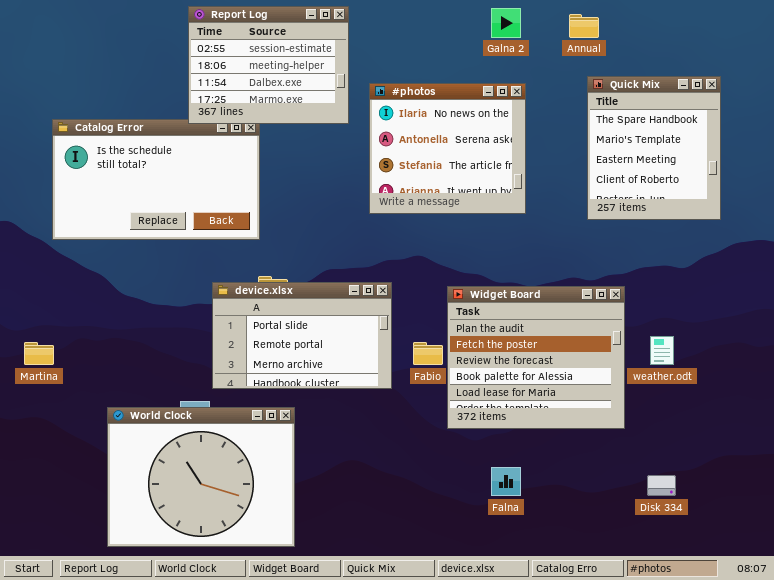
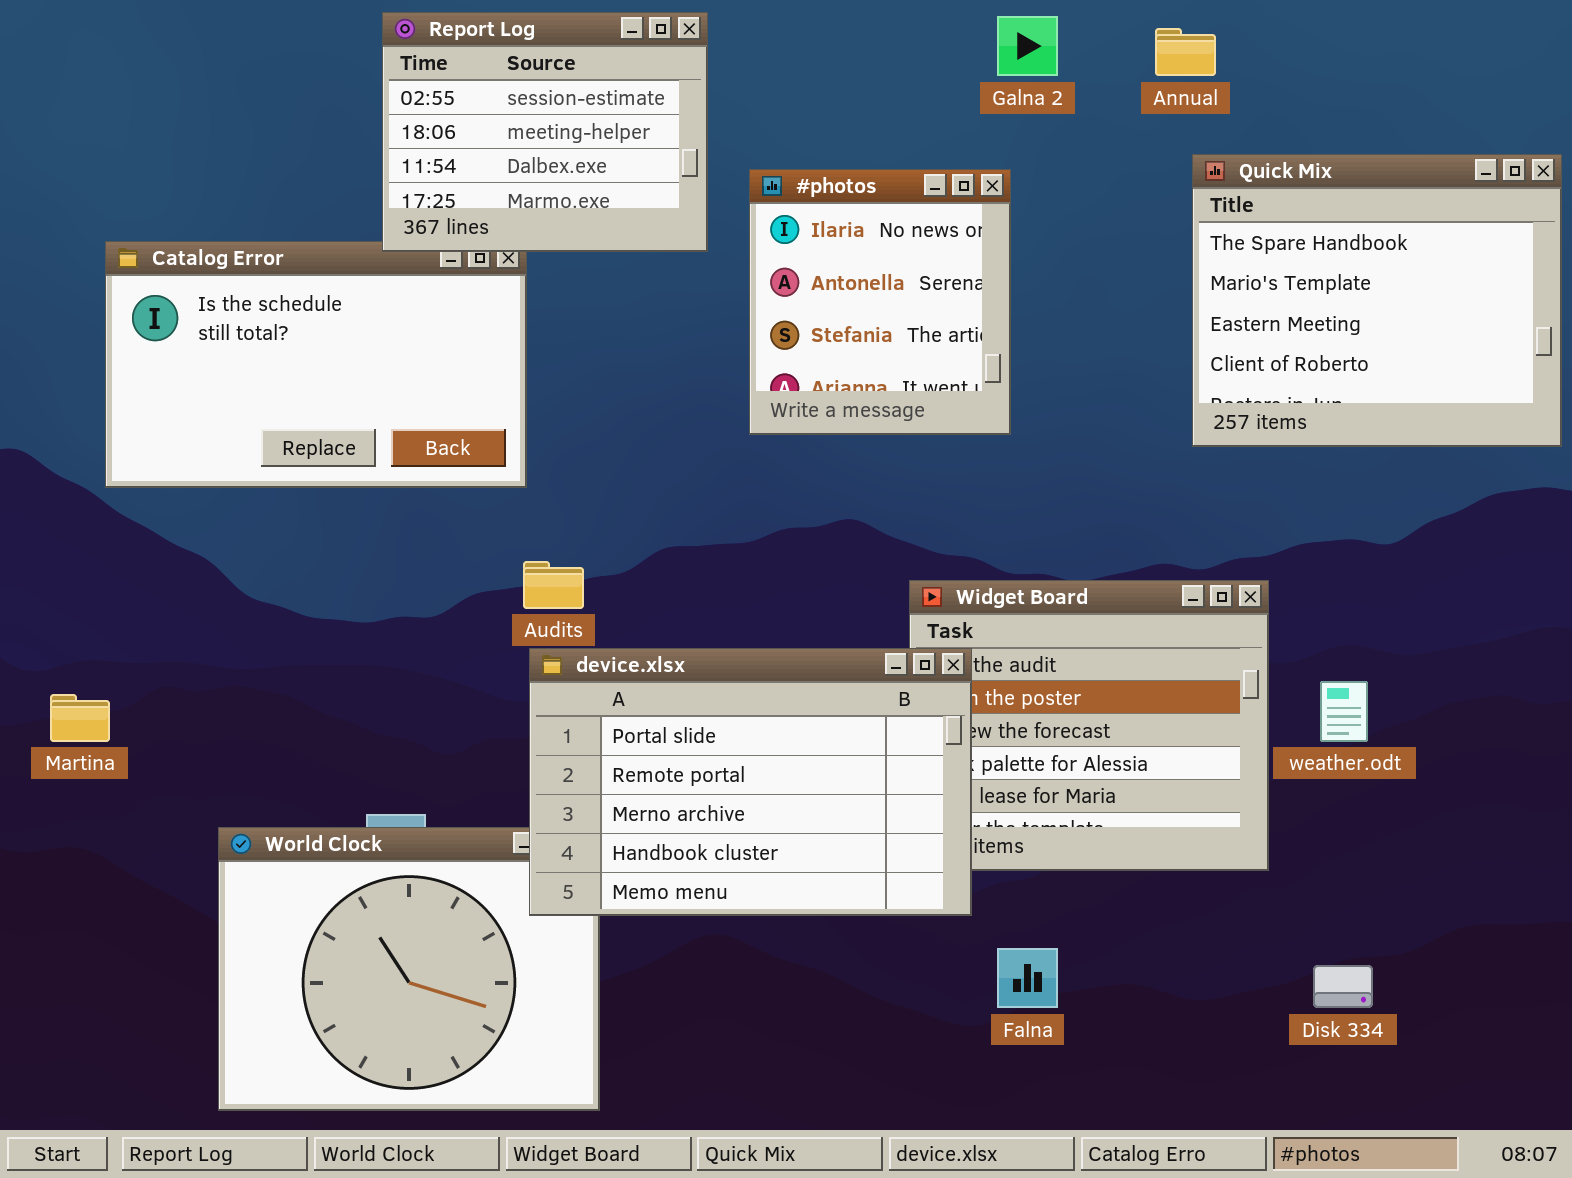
Quick Mix: [587,76,721,220] -> [1192,154,1562,447], resized
#photos: [369,83,526,214] -> [749,169,1011,435], resized
device.xlsx: [212,282,392,389] -> [529,648,972,916], moved, resized

